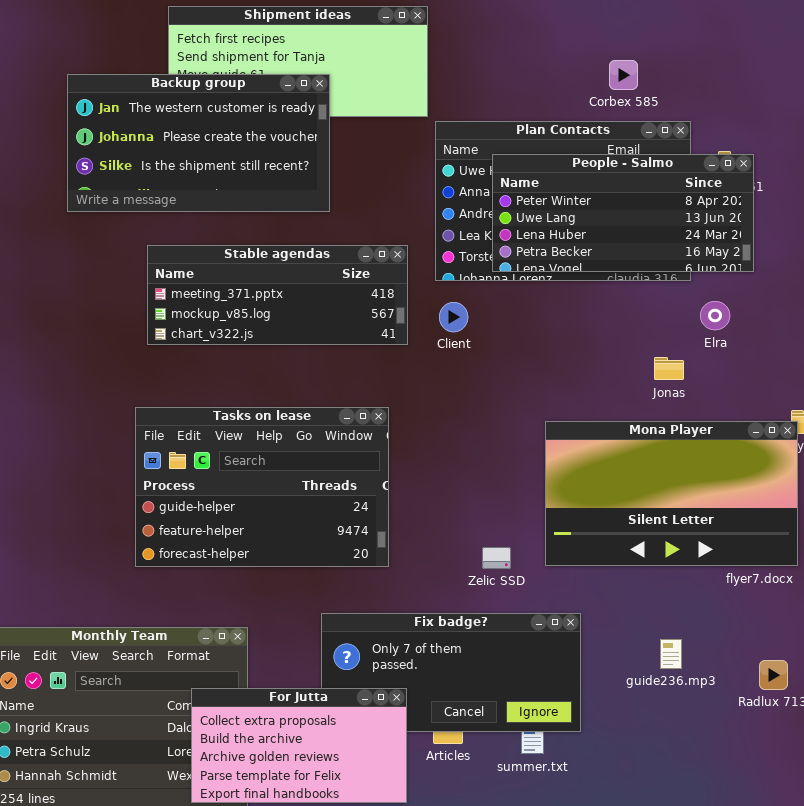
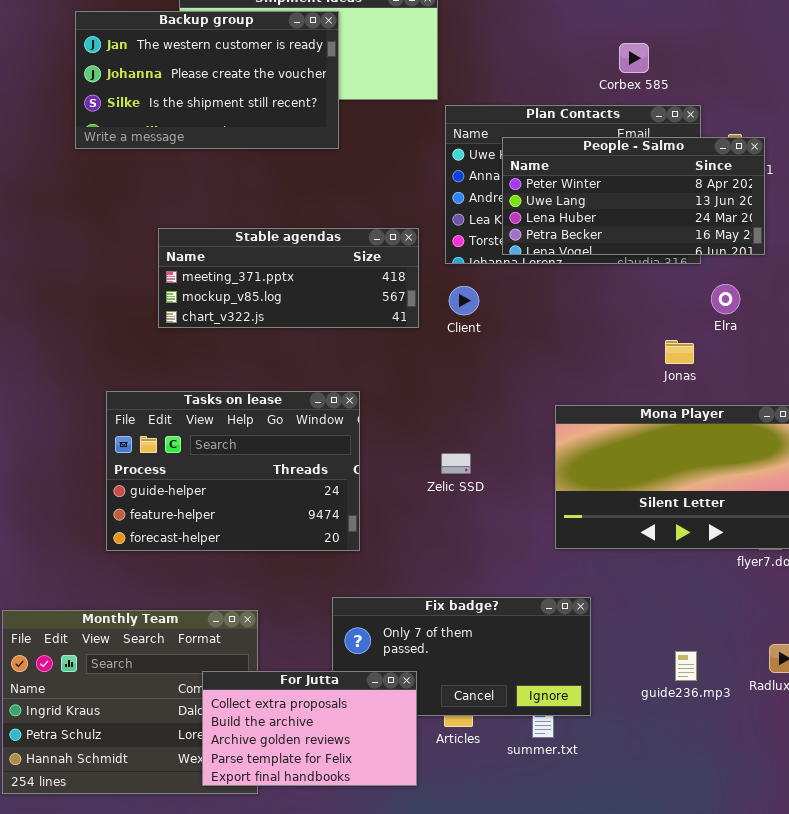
Backup group: [67,74,330,212] -> [75,11,339,149], moved
Tasks on lease: [135,407,389,567] -> [106,391,360,551], moved
Zelic SSD: [482,547,511,569] -> [441,453,471,474], moved
guide236.mp3: [660,639,682,669] -> [675,651,697,681], moved

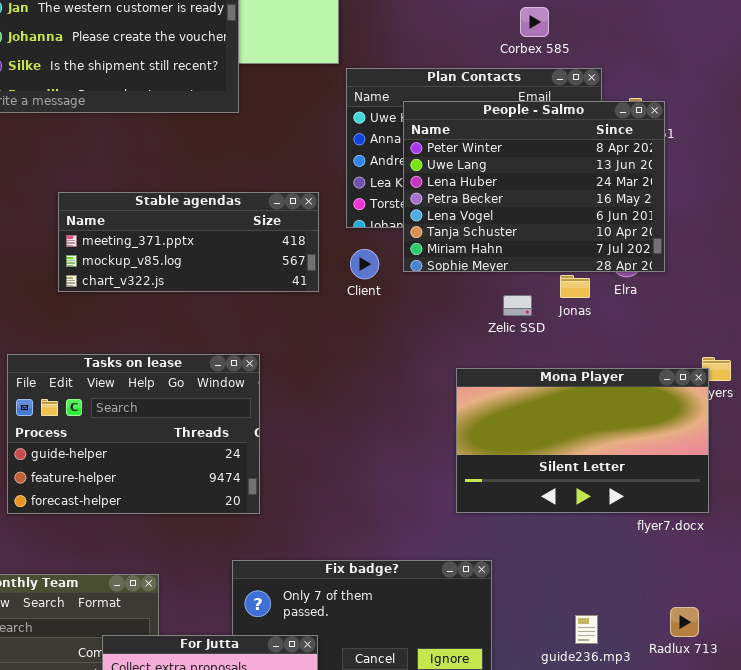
People - Salmo: [502,137,765,255] -> [403,101,665,272], resized
Jonas: [665,340,694,364] -> [560,275,590,298], moved
Zelic SSD: [441,453,471,474] -> [503,295,532,316], moved

